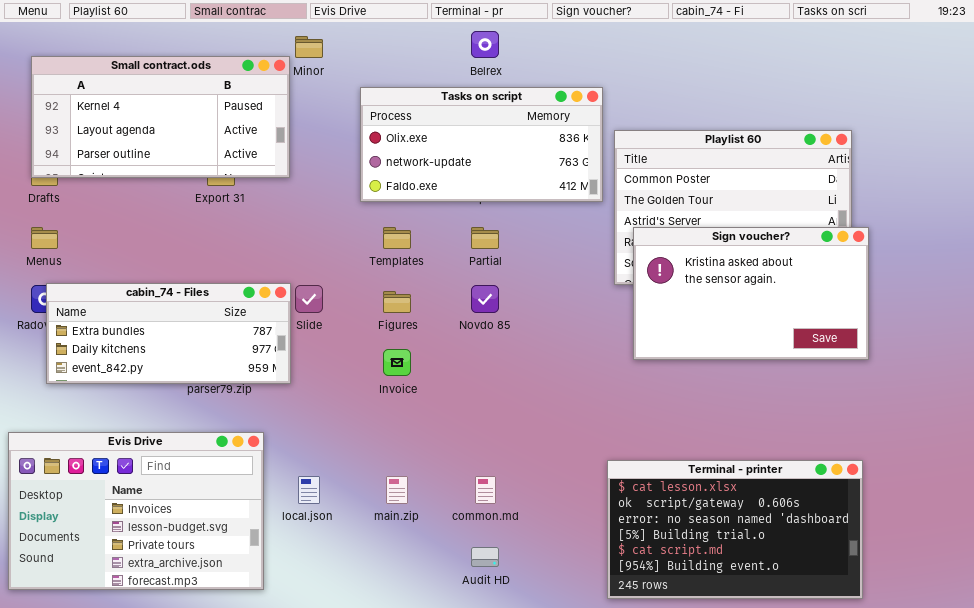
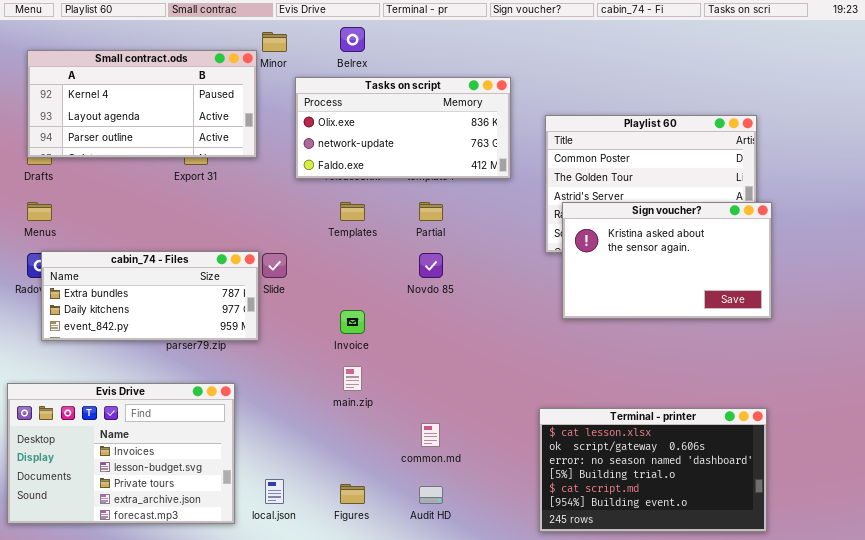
Belrex: [471,31,499,58] -> [340,27,365,52], moved
Tasks on script: [360,87,603,202] -> [295,77,511,179], moved
Figures: [383,291,411,313] -> [340,484,365,504], moved
local.json: [298,476,320,504] -> [265,479,284,504], moved
main.zip: [386,476,408,504] -> [343,366,362,391], moved

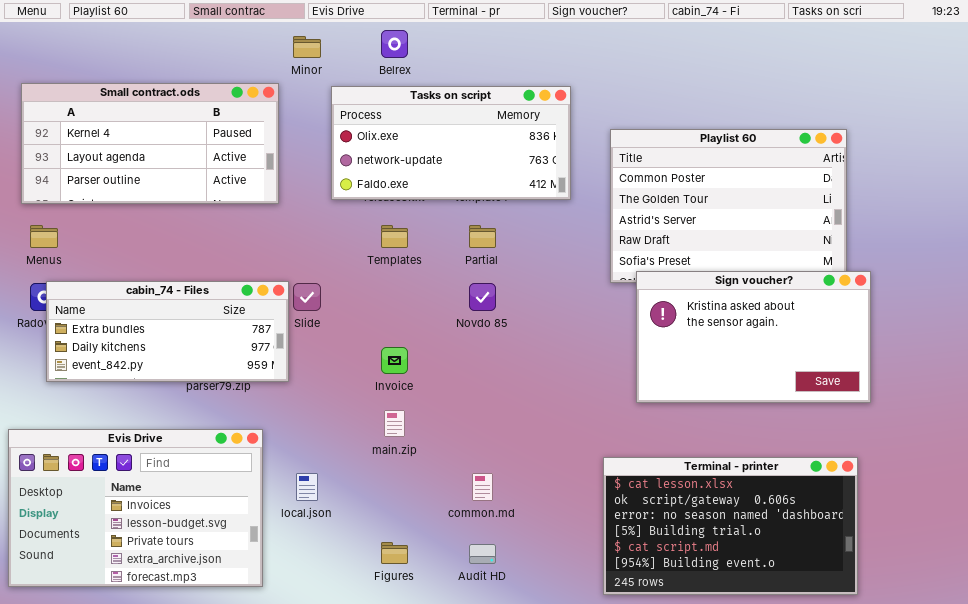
Small contract.ods: [27,50,257,158] -> [21,83,279,204], moved
Sign voucher?: [562,202,772,319] -> [636,271,871,403], moved
local.json: [265,479,284,504] -> [296,473,318,501], moved

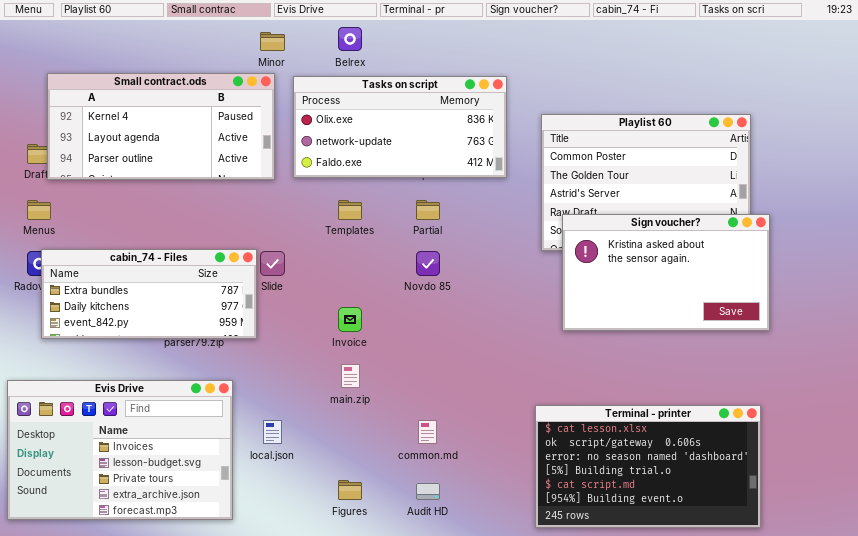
Small contract.ods: [21,83,279,204] -> [47,73,275,180], moved
Sign voucher?: [636,271,871,403] -> [562,214,770,331], moved

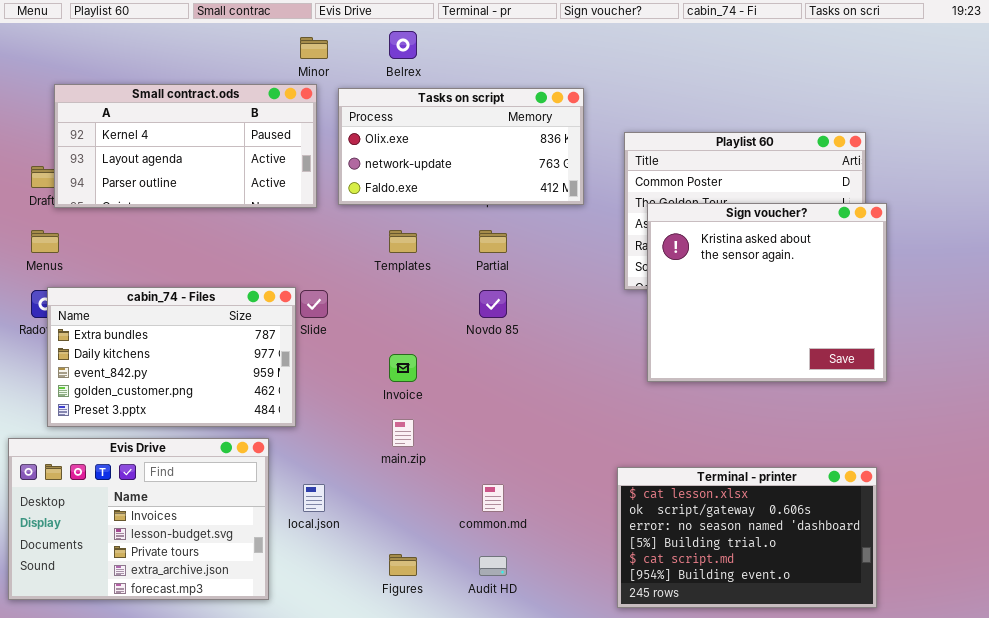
Sign voucher?: [562,214,770,331] -> [647,203,887,382], resized
cabin_74 - Files: [41,249,257,339] -> [47,287,296,427], resized

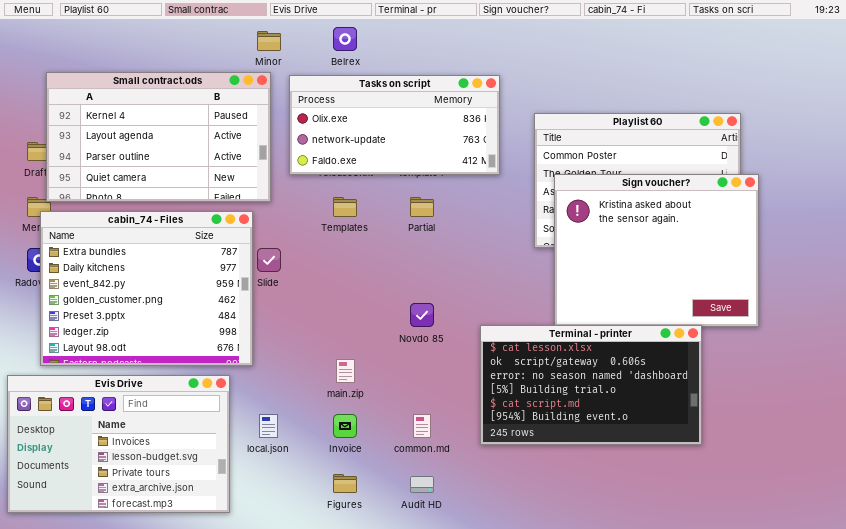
Small contract.ods: [54,84,317,208] -> [46,72,271,202], resized
cabin_74 - Files: [47,287,296,427] -> [40,211,253,366], resized
Novdo 85: [479,290,507,318] -> [410,303,434,327], moved
Invoice: [389,354,417,382] -> [333,414,357,438], moved
Terminal - printer: [617,467,877,608] -> [480,325,702,445], moved

